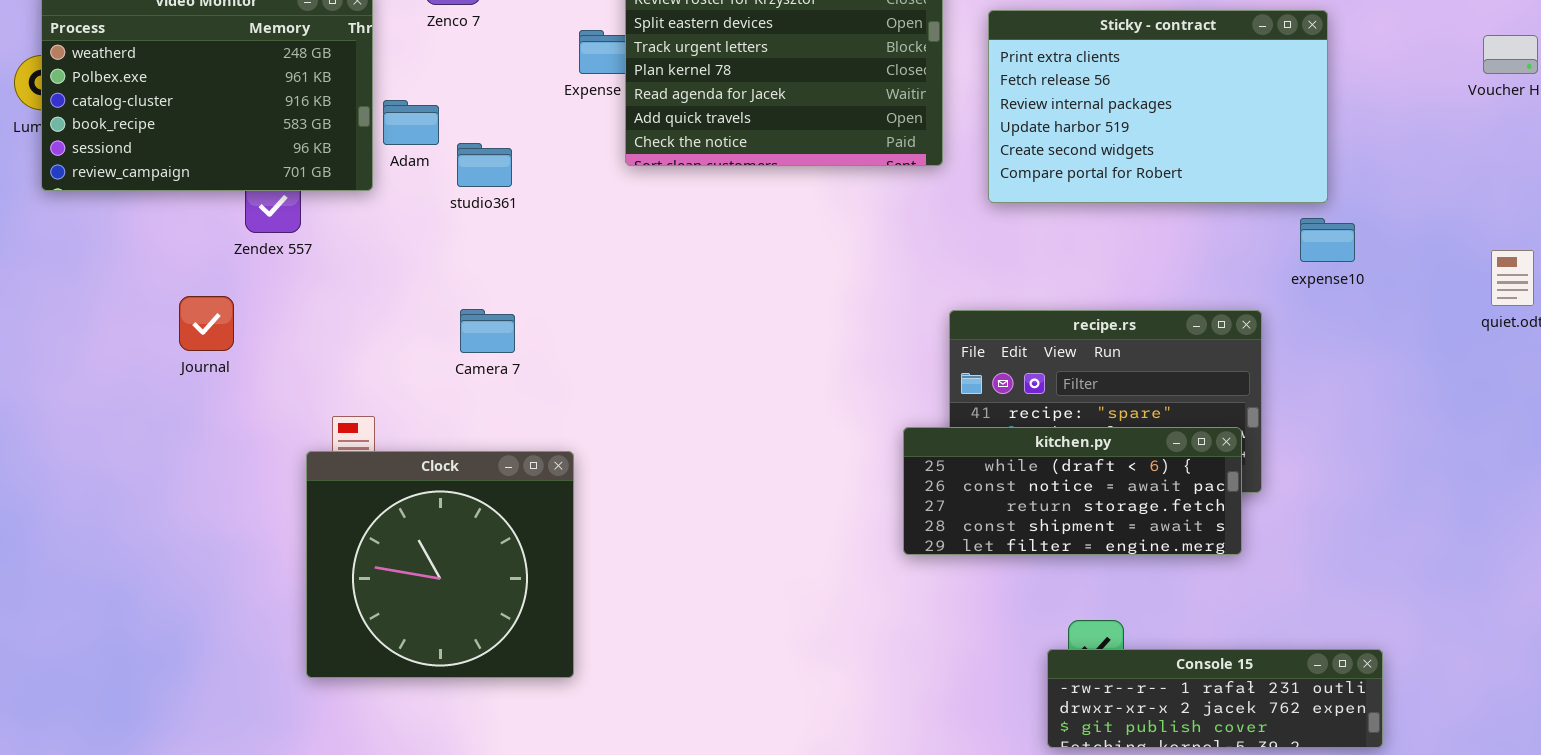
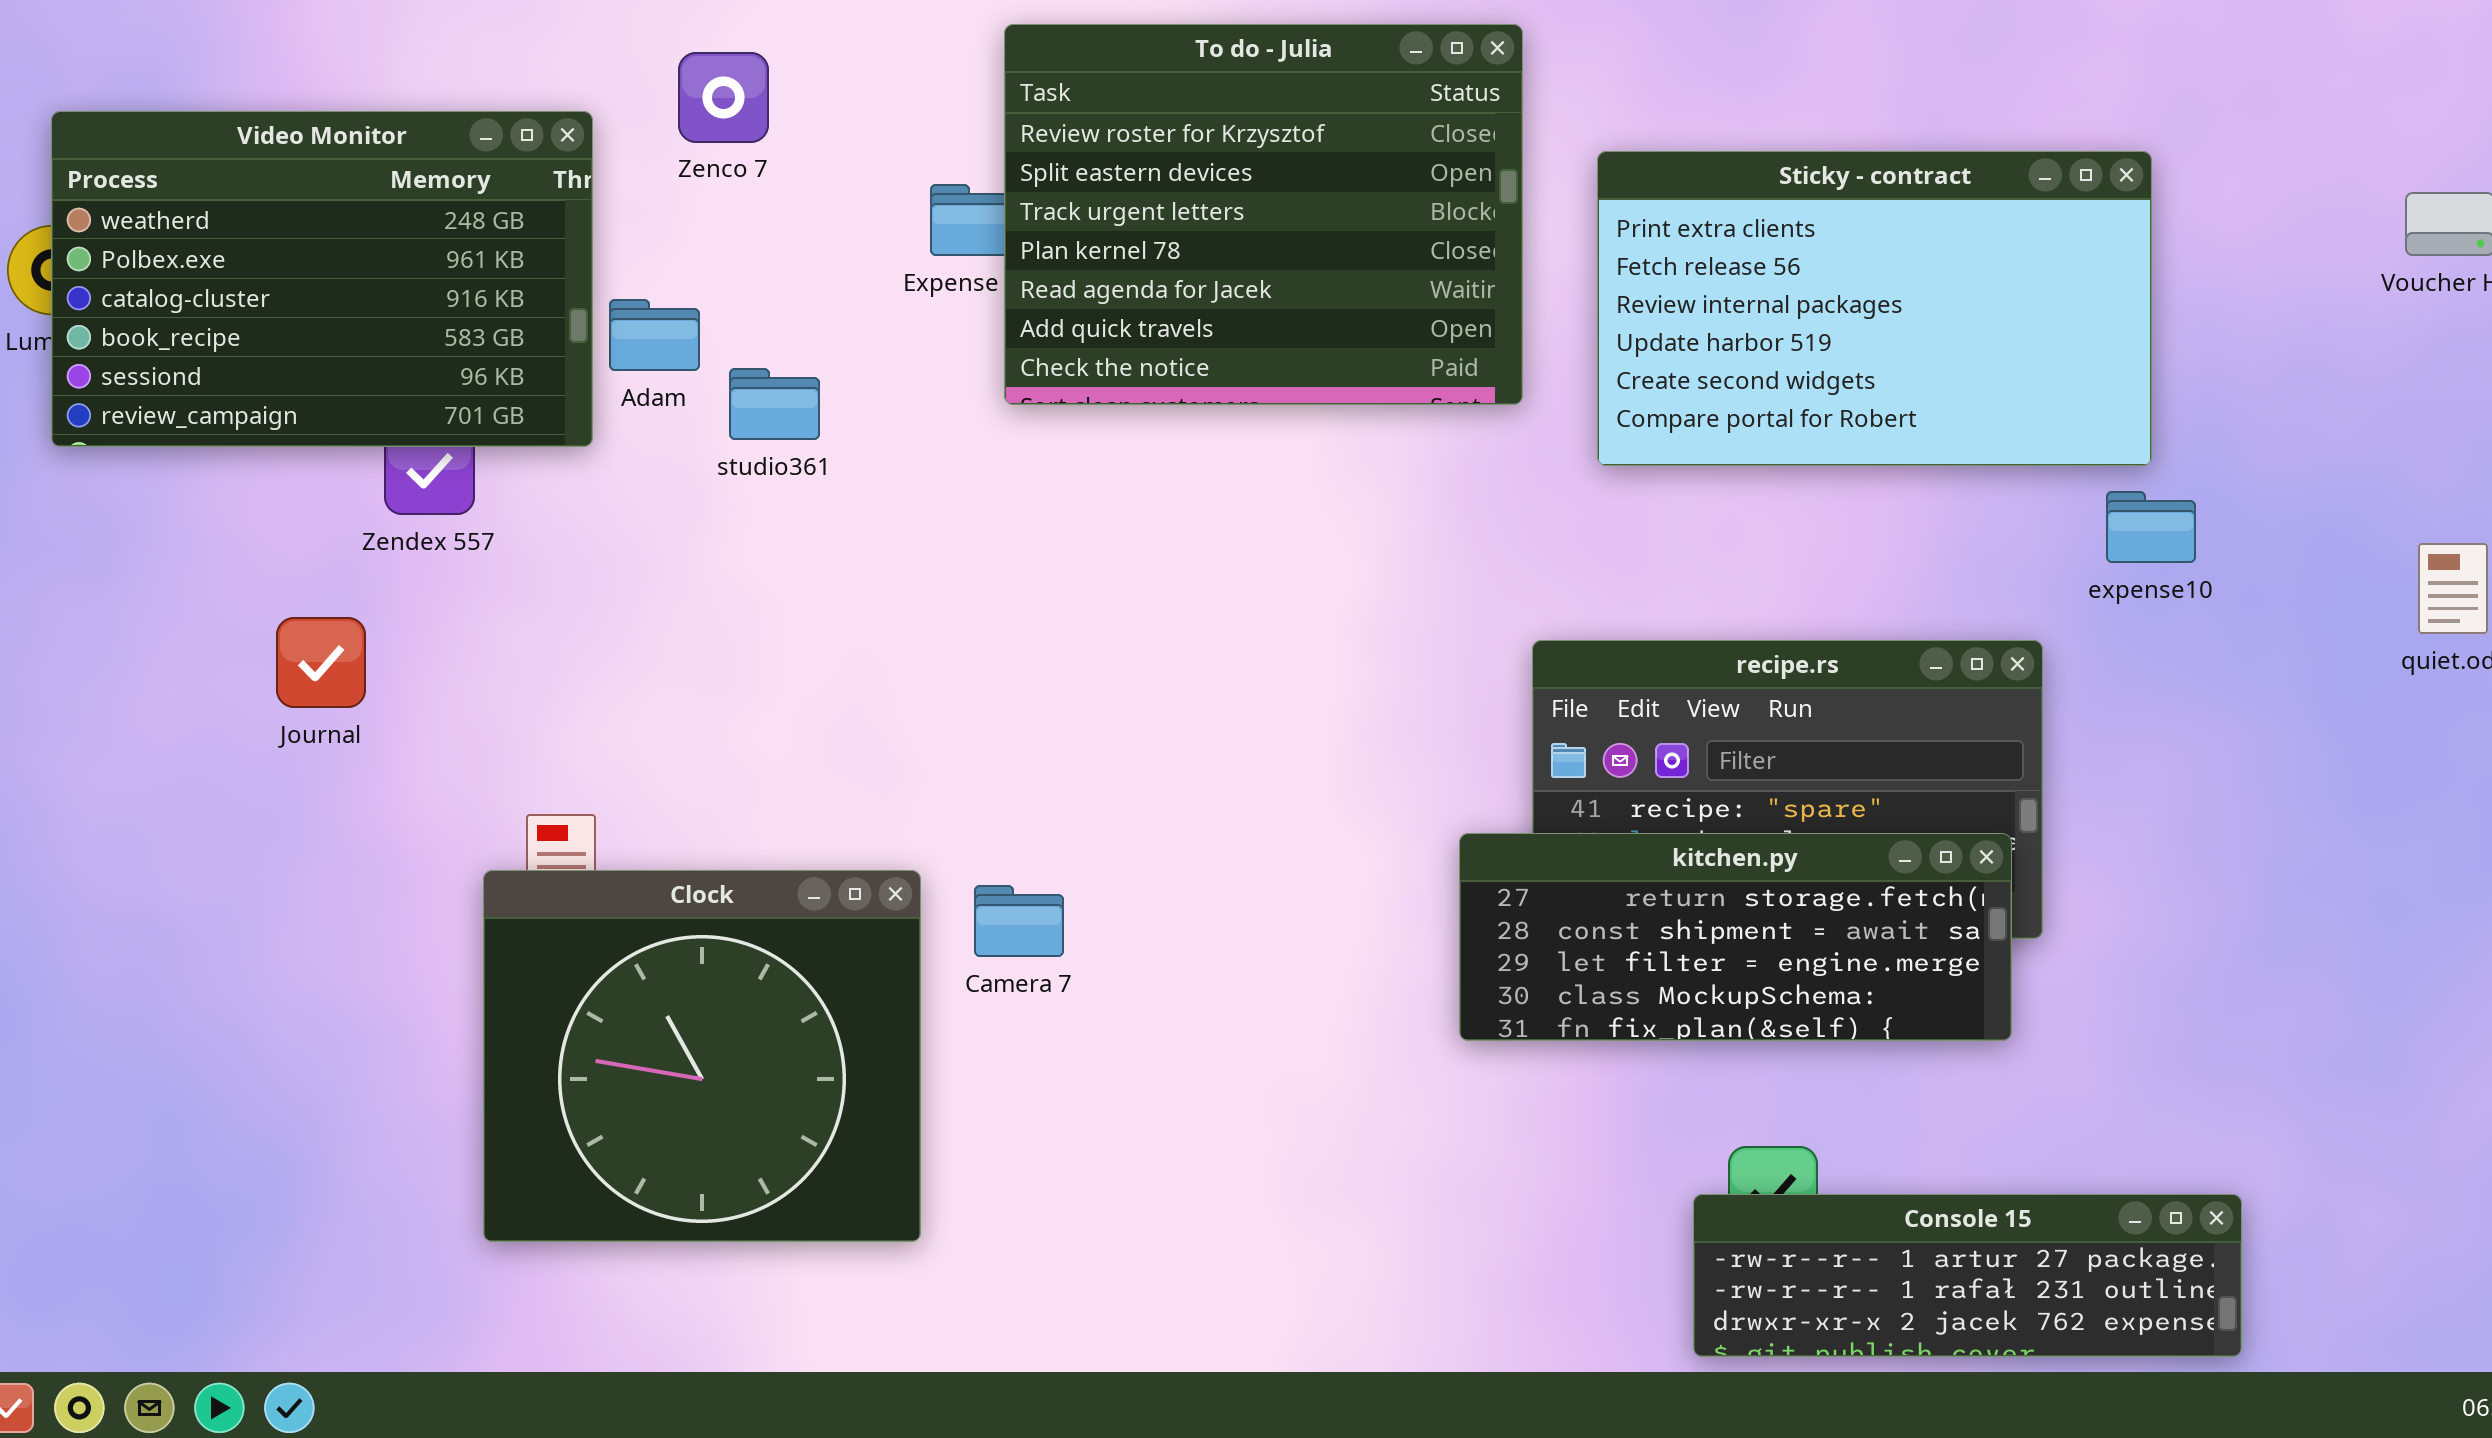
Camera 7: [460,309,515,353] -> [974,885,1064,957], moved
kitchen.py: [903,427,1242,555] -> [1459,833,2012,1041], scrolled down 2 rows
Console 15: [1047,649,1383,748] -> [1693,1194,2242,1357], scrolled up 1 row

